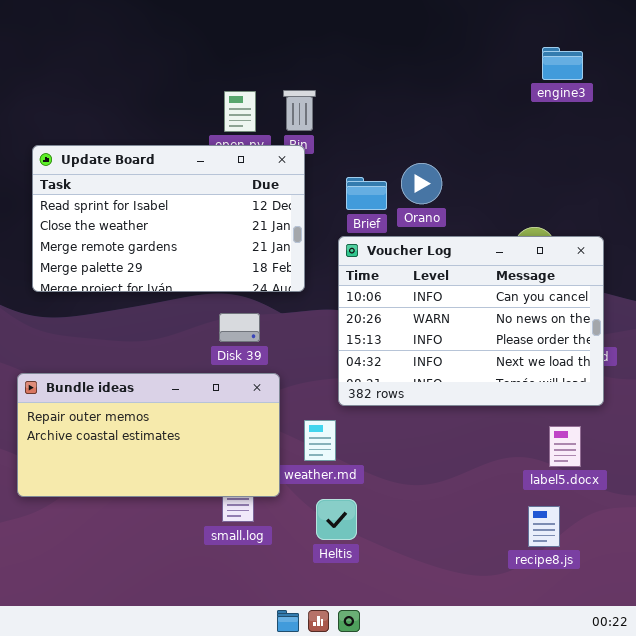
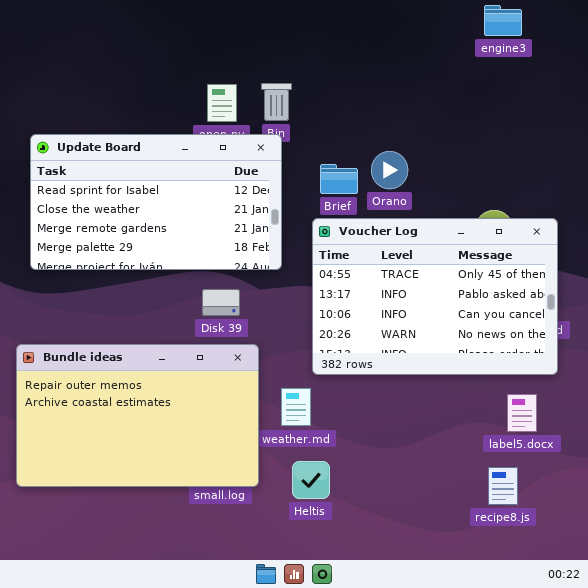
engine3: [542,47,583,80] -> [484,5,522,36], moved
Voucher Log: [338,236,604,406] -> [312,218,558,375], scrolled up 2 rows
Bundle ideas: [17,373,280,497] -> [16,344,259,487], resized

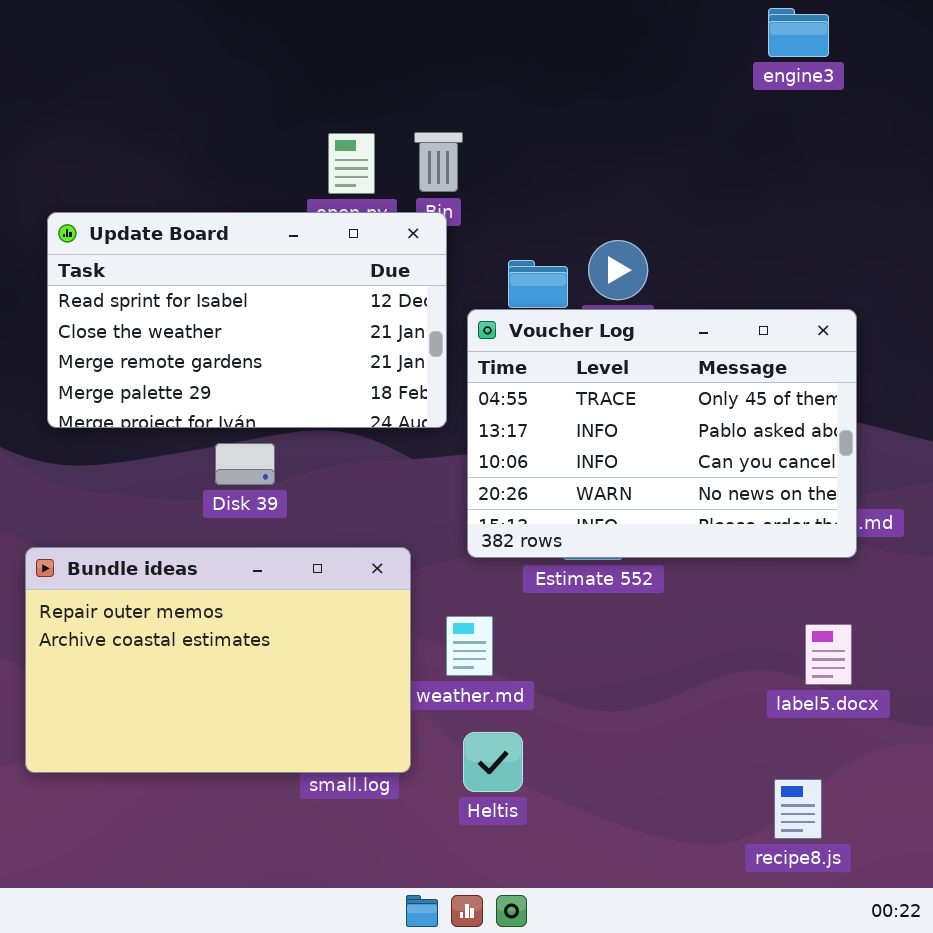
Voucher Log: [312,218,558,375] -> [467,309,857,558], moved
Disk 39: [202,289,240,316] -> [215,443,275,485], moved
recipe8.js: [488,467,518,505] -> [774,779,822,839], moved

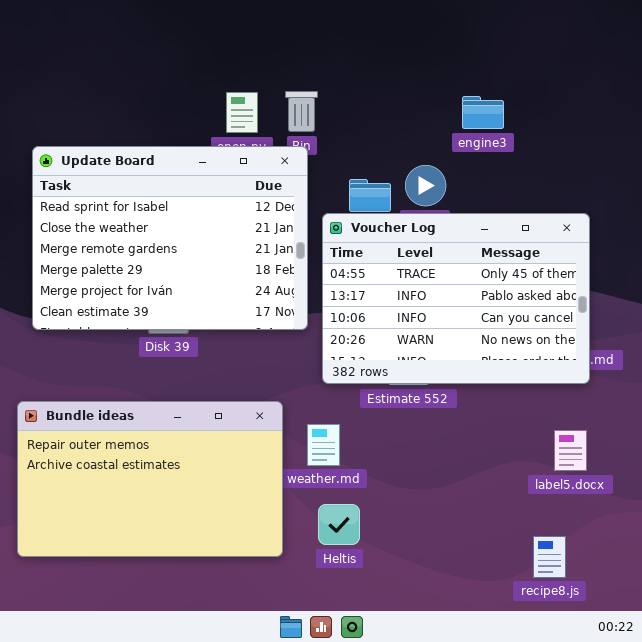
engine3: [768,8,829,57] -> [462,96,504,129], moved
Update Board: [47,212,447,428] -> [32,146,308,330], resized
Bundle ideas: [25,547,411,773] -> [17,401,283,557], moved

